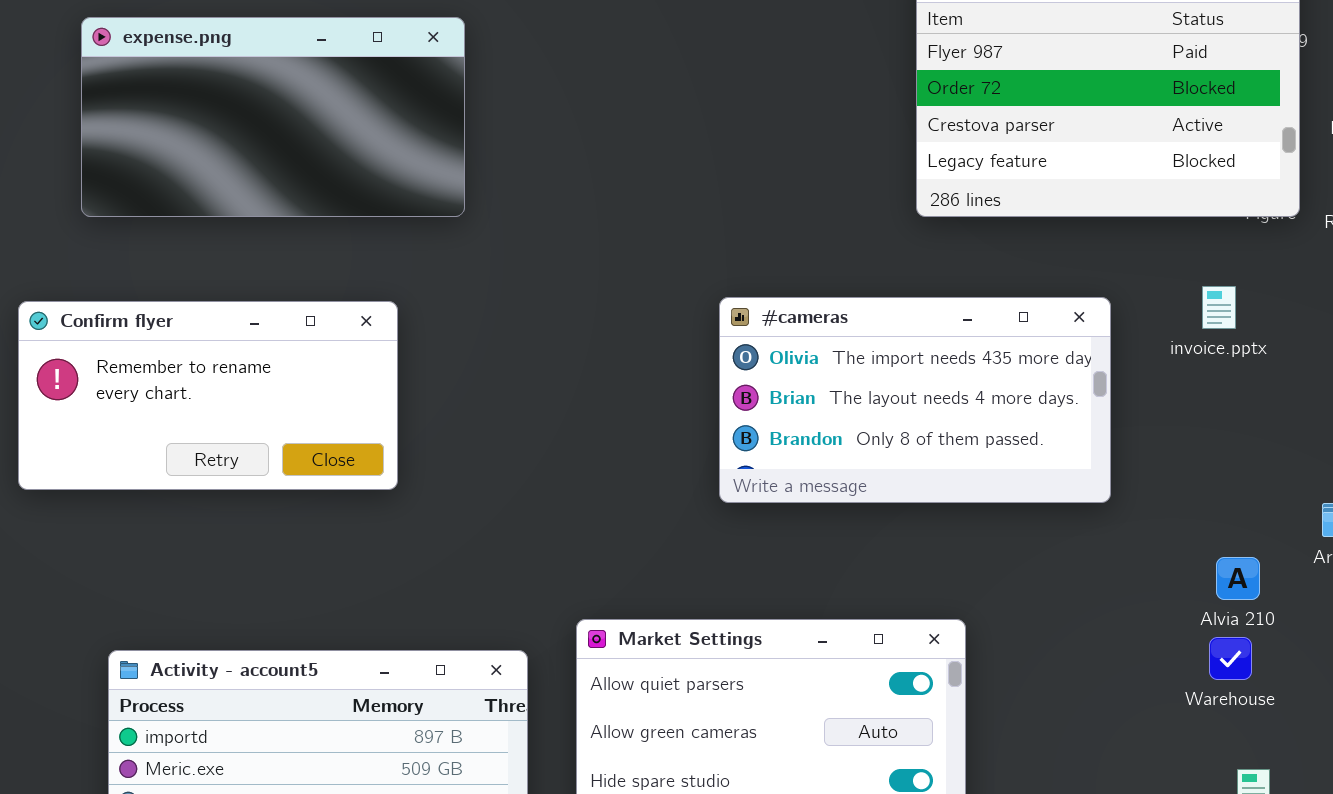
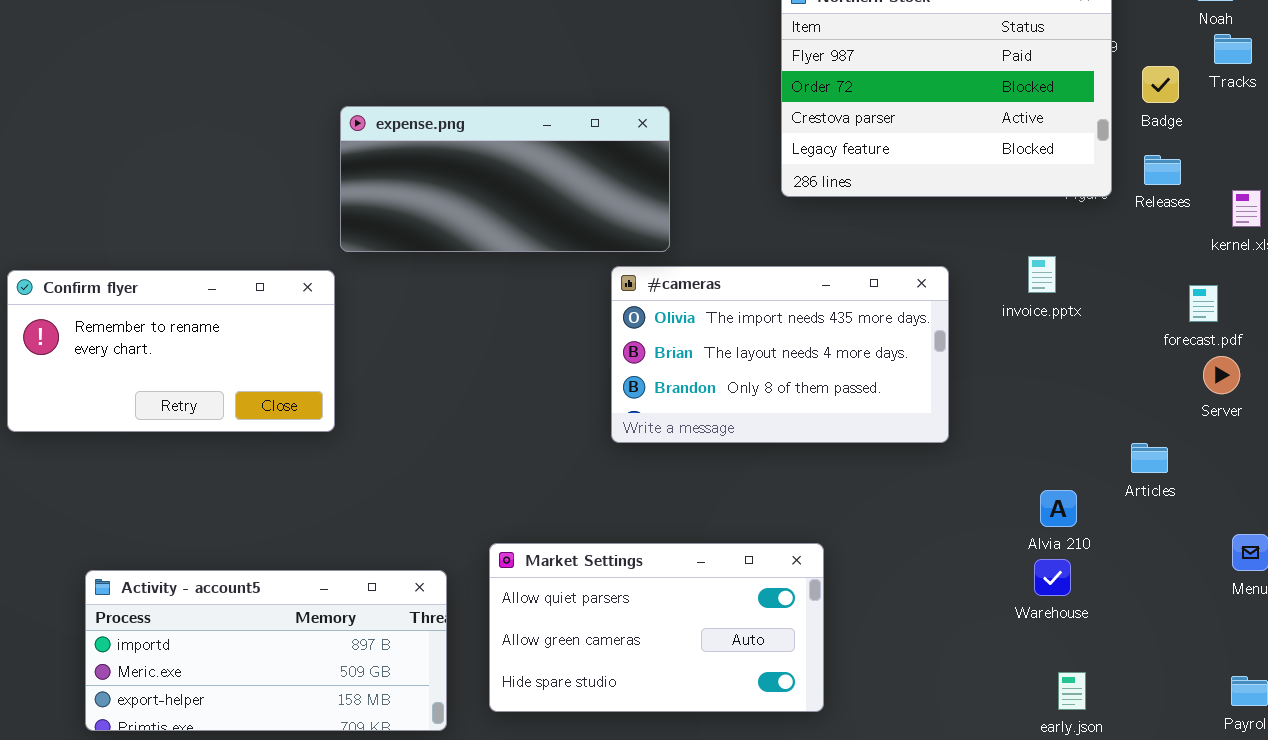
expense.png: [81,17,465,217] -> [340,106,670,252], moved, resized

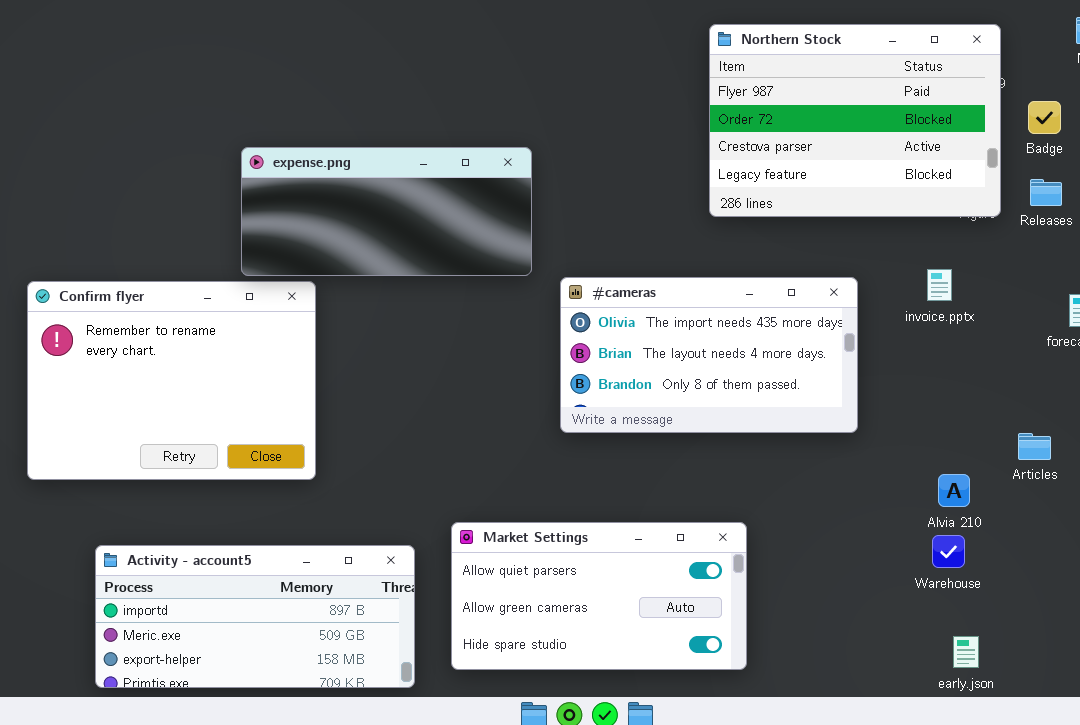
expense.png: [340,106,670,252] -> [241,147,532,276], moved
Confirm flyer: [7,270,335,432] -> [27,281,316,480], resized

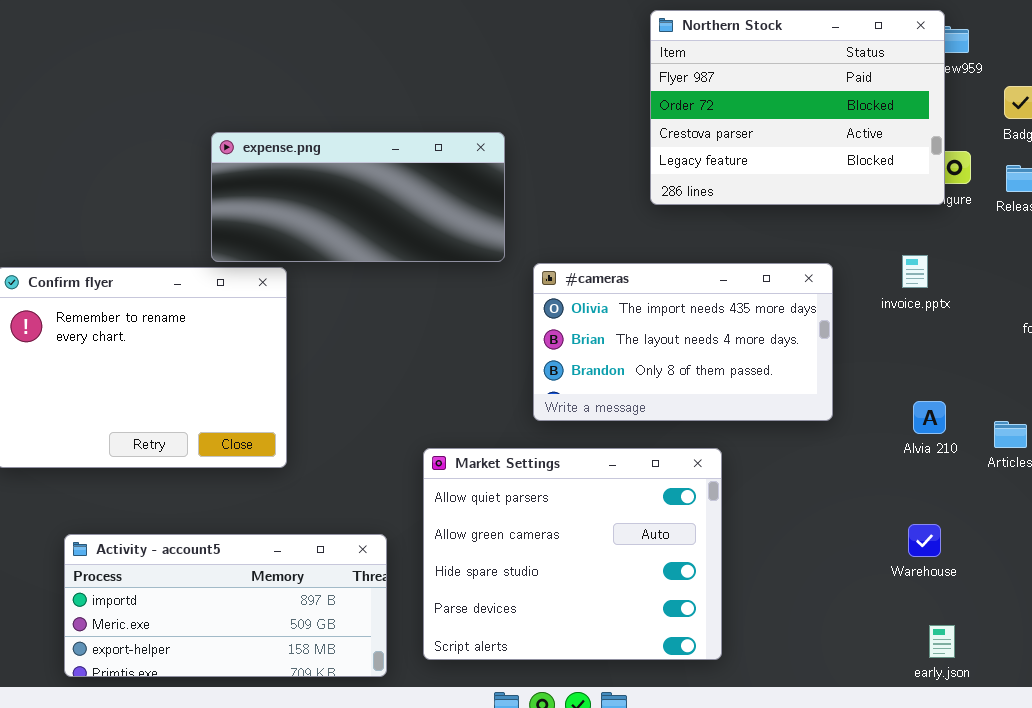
Northern Stock: [709,24,1001,217] -> [650,10,945,205], moved
Alvia 210: [938,474,970,507] -> [913,401,946,434], moved
Market Settings: [451,522,747,670] -> [423,448,722,660], resized

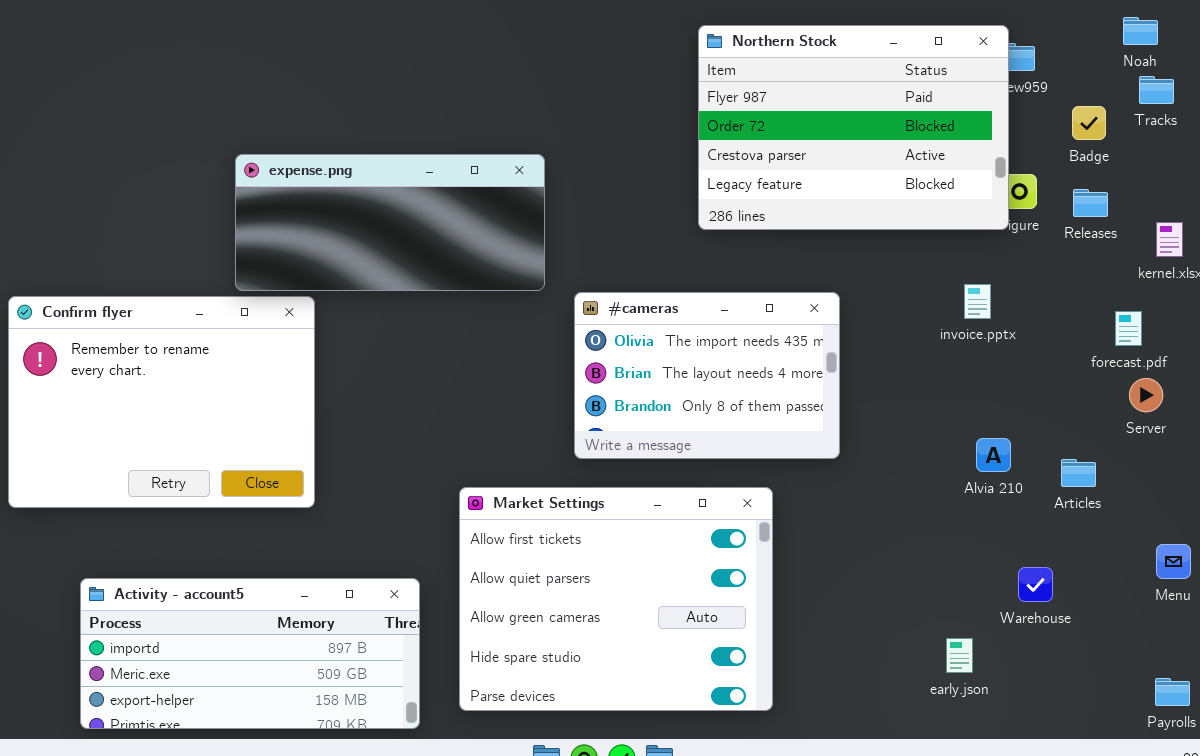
#cameras: [533,263,833,421] -> [574,292,840,459], resized
Market Settings: [423,448,722,660] -> [459,487,773,711], scrolled up 1 row
Warehouse: [908,524,941,557] -> [1018,567,1053,602], moved
early.json: [929,625,955,658] -> [946,638,973,673], moved

